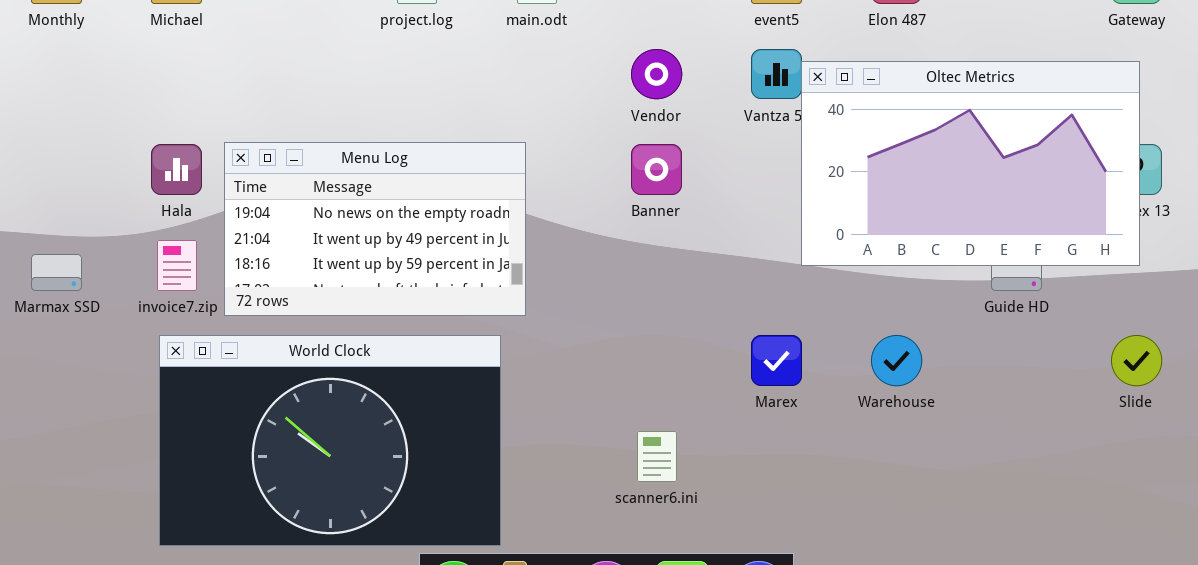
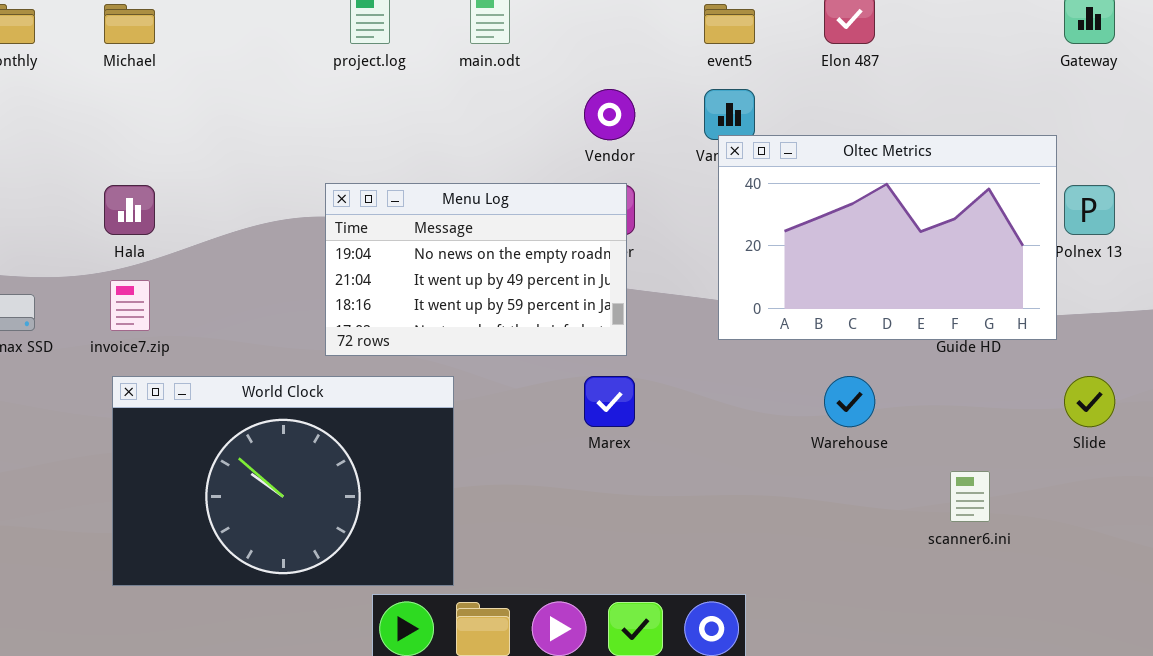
Oltec Metrics: [801,61,1140,266] -> [718,135,1057,340], moved
Menu Log: [224,142,526,316] -> [325,183,627,356], moved
Marex: [751,335,802,386] -> [584,376,635,427], moved
scanner6.ini: [637,431,677,482] -> [950,471,990,522], moved

